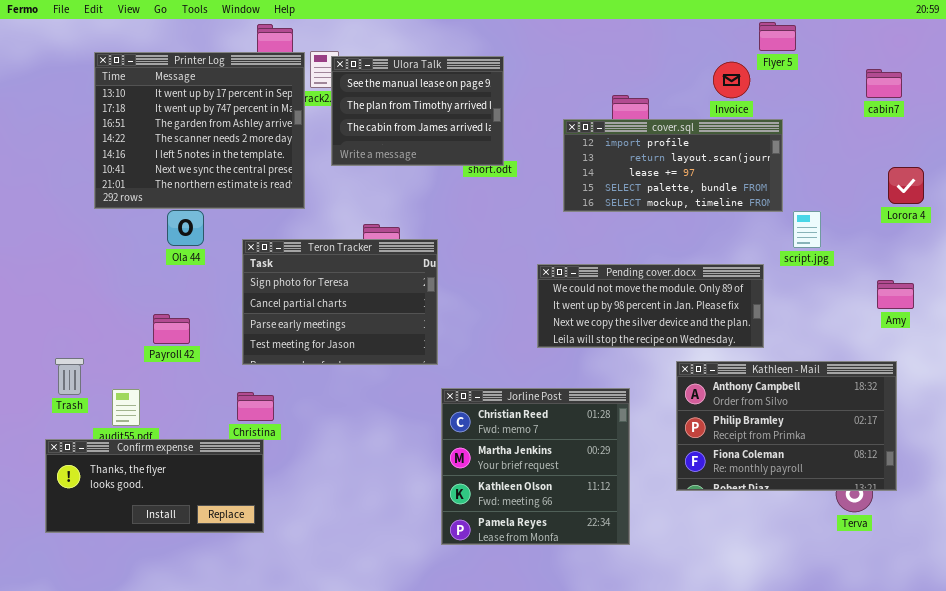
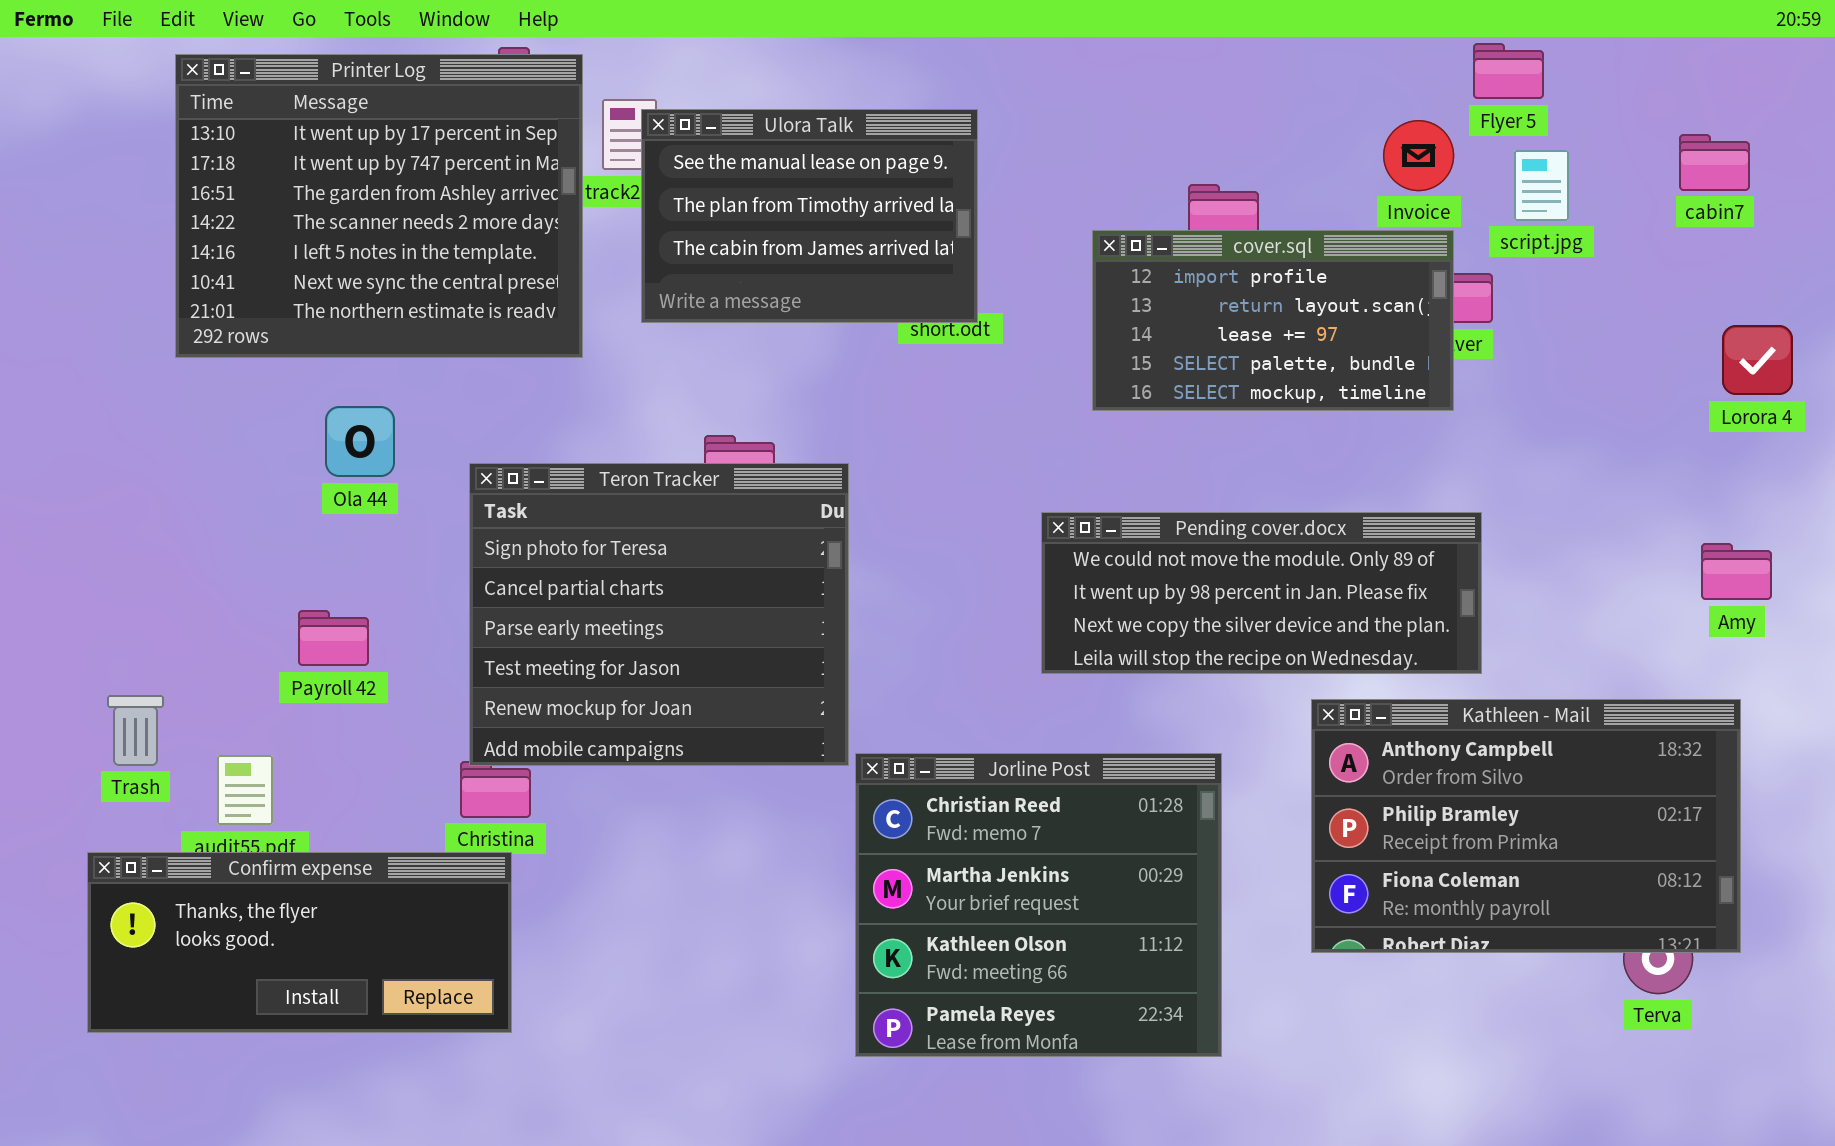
Printer Log: [94,52,305,209] -> [175,54,583,358], moved
cover.sql: [563,119,783,212] -> [1092,230,1454,411], resized
script.jpg: [793,211,821,248] -> [1514,150,1569,221], moved
Teron Tracker: [242,239,438,365] -> [469,463,849,766], resized

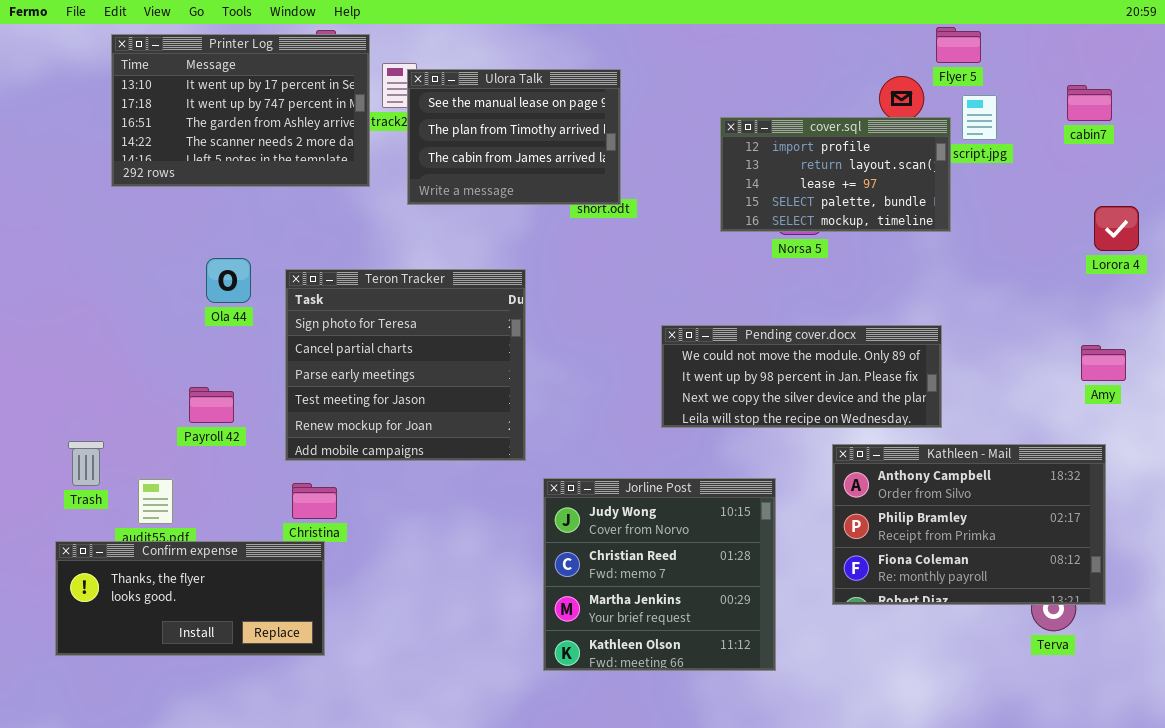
Printer Log: [175,54,583,358] -> [111,34,370,187], resized
cover.sql: [1092,230,1454,411] -> [720,117,951,232], moved
Teron Tracker: [469,463,849,766] -> [285,269,526,461], moved
Jorline Post: [855,753,1222,1057] -> [543,478,776,671], scrolled up 1 row

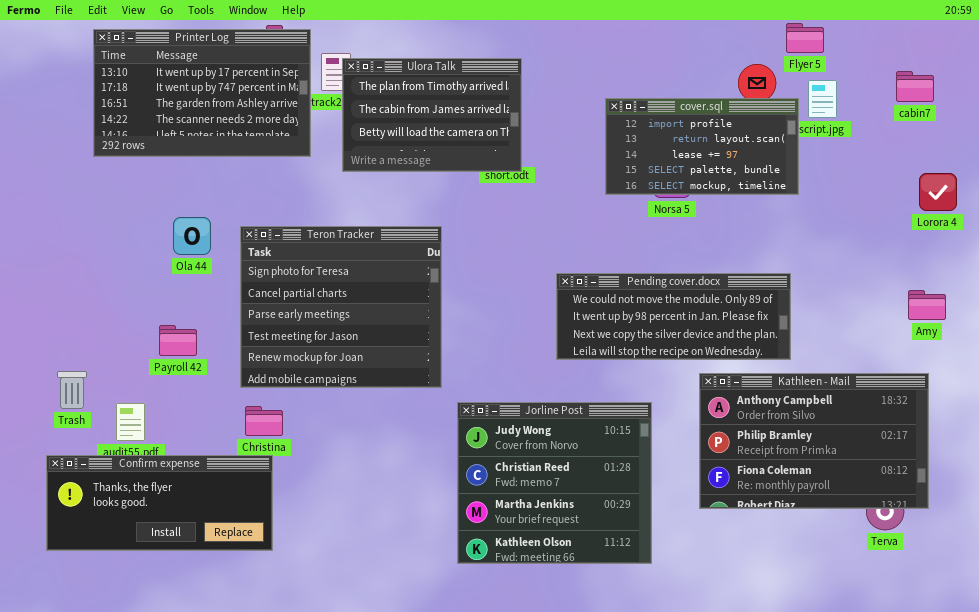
Ulora Talk: [407,69,621,205] -> [342,58,522,172], scrolled down 1 row

